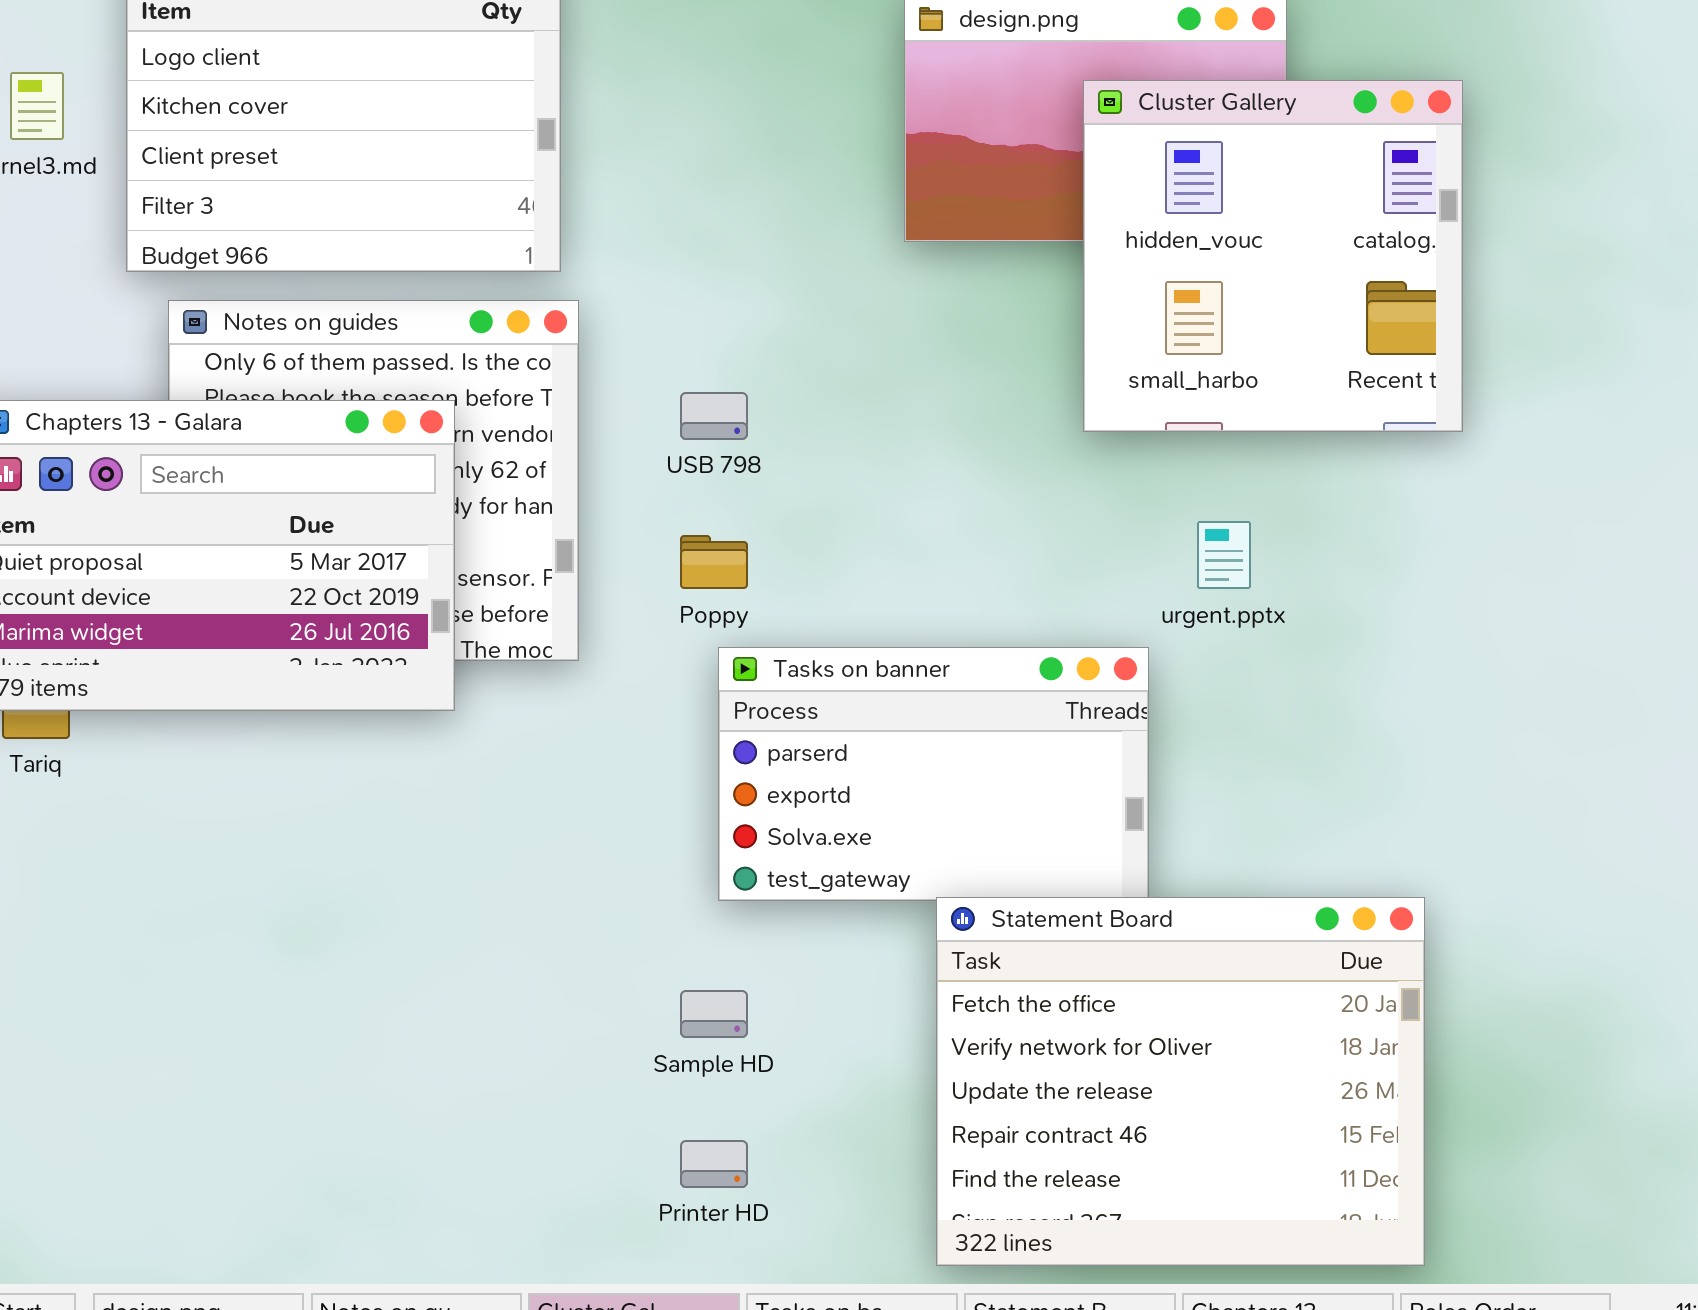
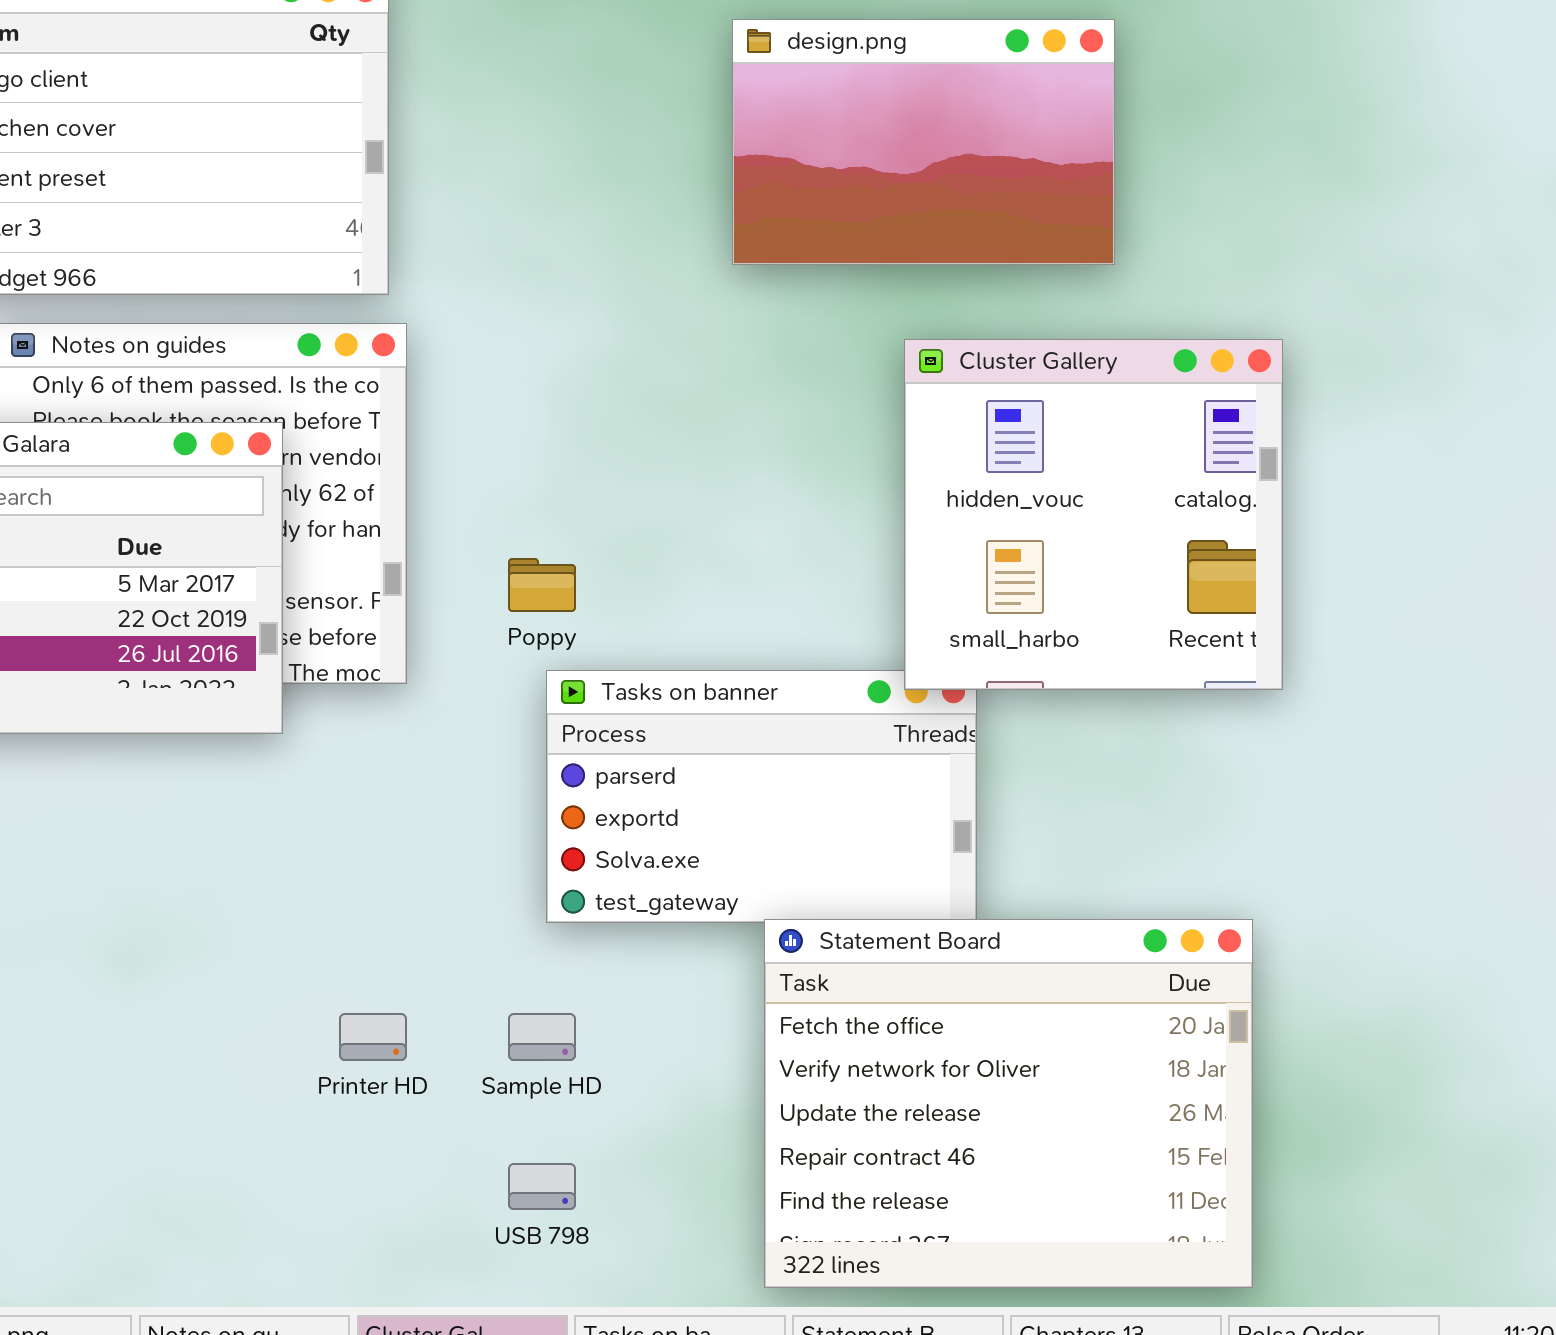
Cluster Gallery: [1083,80,1463,432] -> [904,339,1283,690], moved
USB 798: [680,392,748,440] -> [508,1163,576,1210], moved
Printer HD: [680,1140,748,1188] -> [339,1013,407,1061], moved

